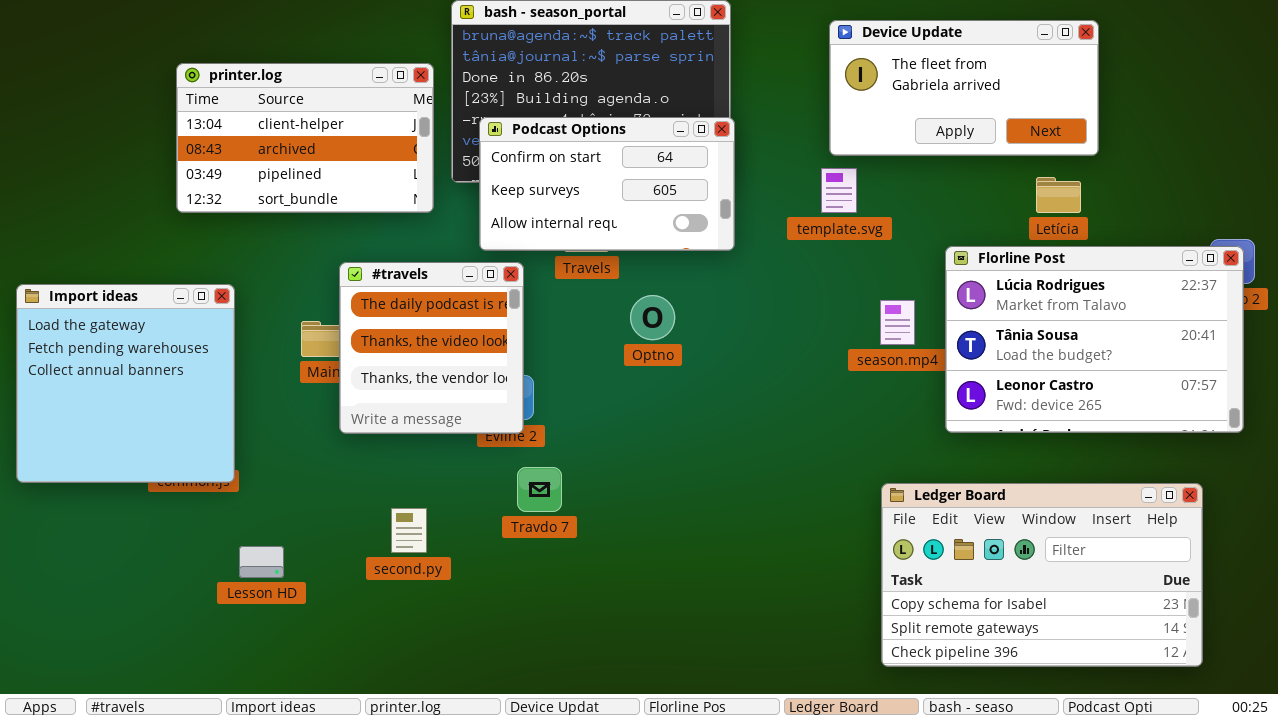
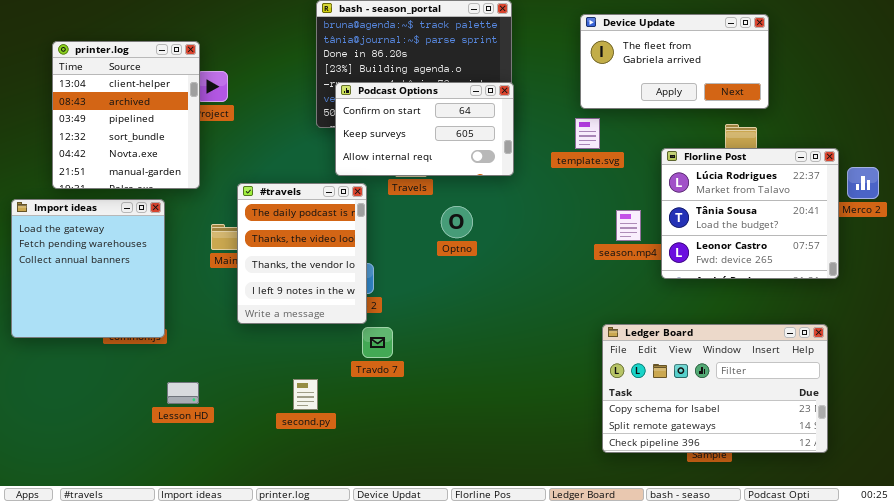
printer.log: [176,63,434,213] -> [52,41,200,189], moved, resized
Florline Post: [945,246,1244,433] -> [661,148,839,279], moved, resized
#travels: [339,262,524,434] -> [237,183,367,324], resized
Ledger Board: [881,483,1203,667] -> [602,324,828,453], moved
second.py: [391,508,427,553] -> [293,379,318,410], moved

